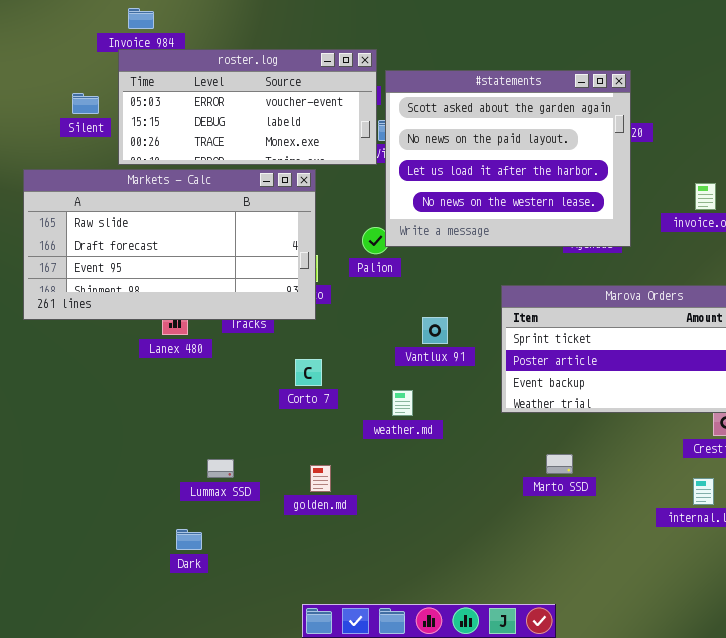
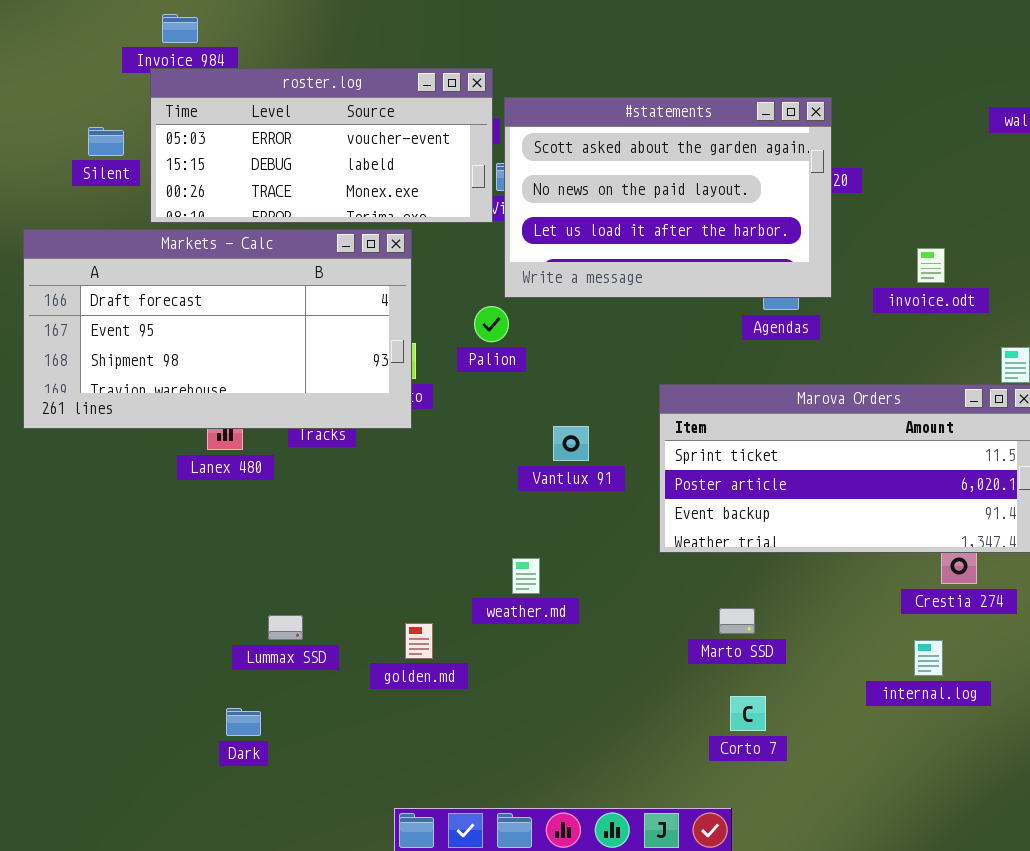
#statements: [385,70,631,247] -> [504,97,832,298], resized
Markets - Calc: [23,169,316,320] -> [23,229,412,429], scrolled down 1 row
Corto 7: [295,359,322,386] -> [730,696,766,731], moved
weather.md: [392,390,413,416] -> [512,558,540,594], moved

